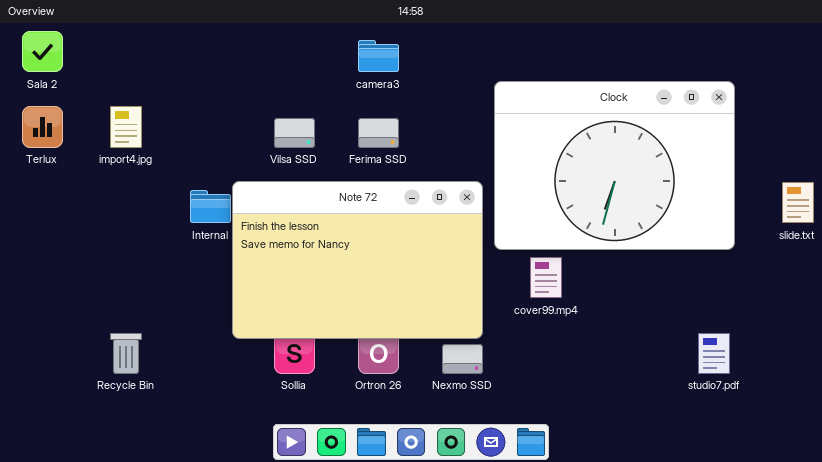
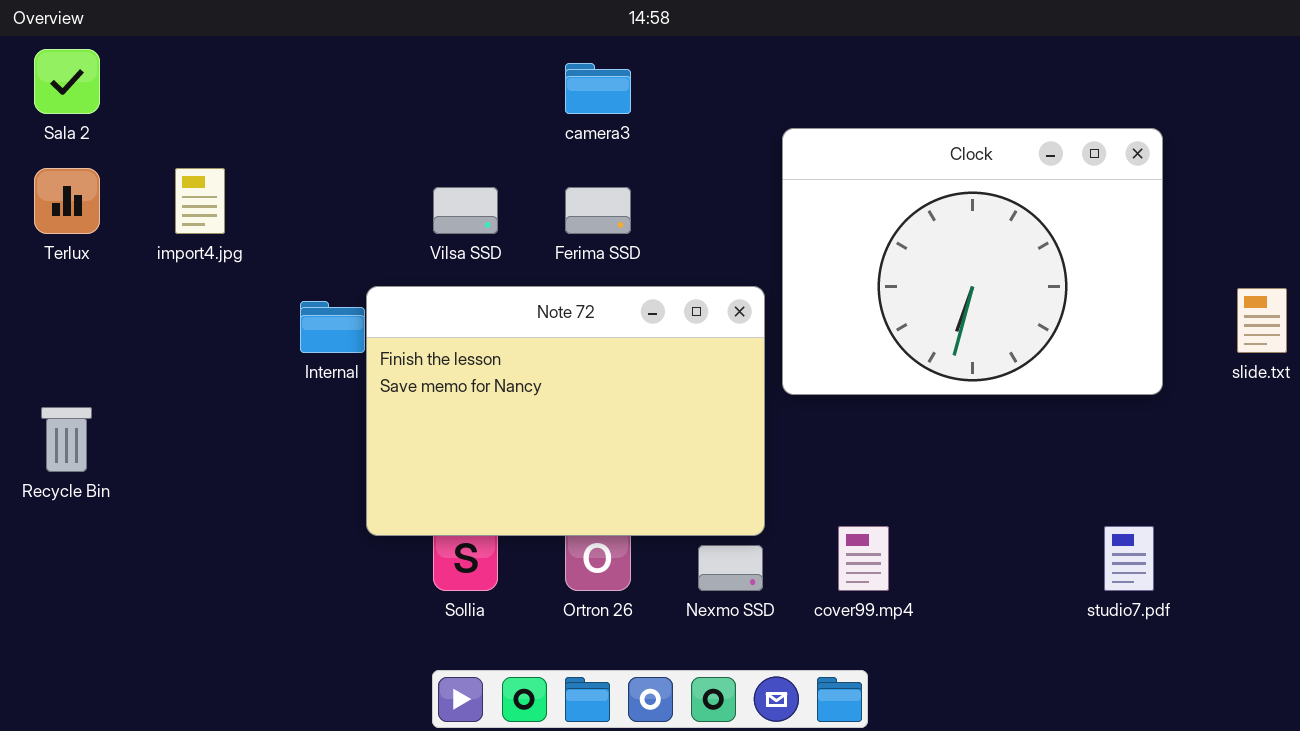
cover99.mp4: [530,257,562,298] -> [838,526,889,591], moved
Recycle Bin: [110,333,142,374] -> [41,407,92,472], moved

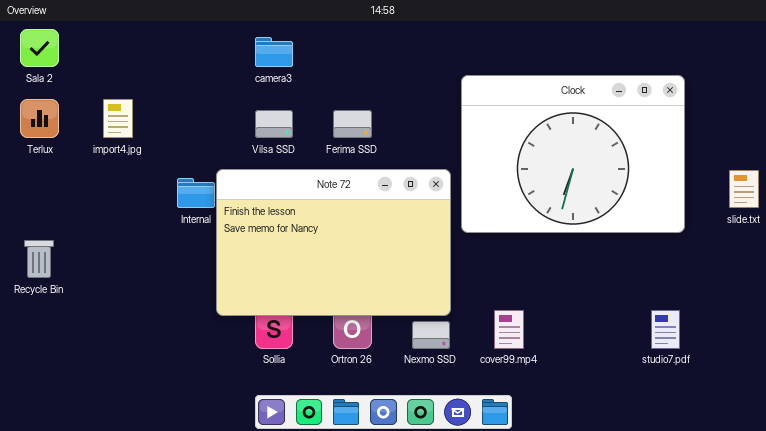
camera3: [565,63,631,114] -> [255,37,293,67], moved

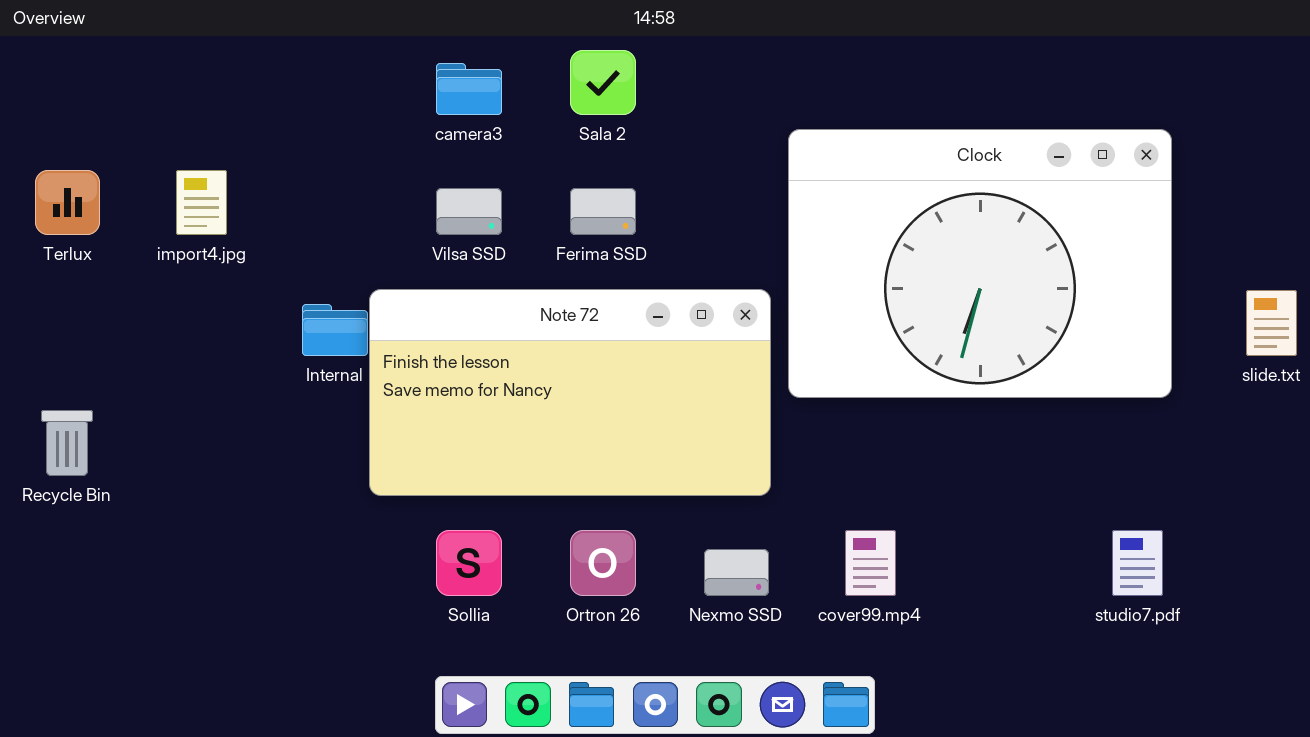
Sala 2: [20,29,59,67] -> [570,50,636,115], moved
Note 72: [216,169,451,316] -> [369,289,771,496], resized

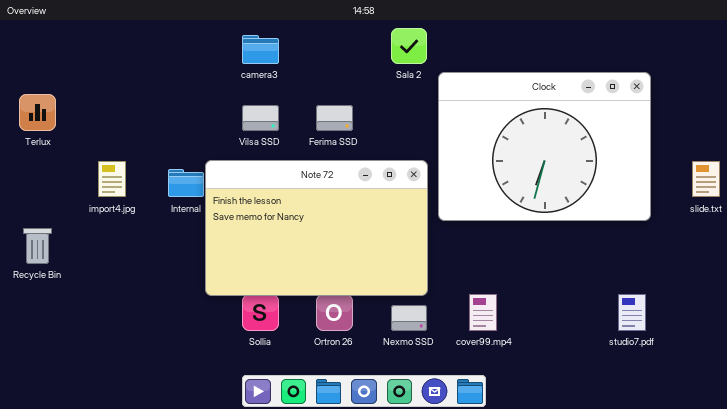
Sala 2: [570,50,636,115] -> [391,28,427,64], moved
import4.jpg: [176,170,227,235] -> [98,161,126,197], moved
Note 72: [369,289,771,496] -> [205,160,428,296], resized

